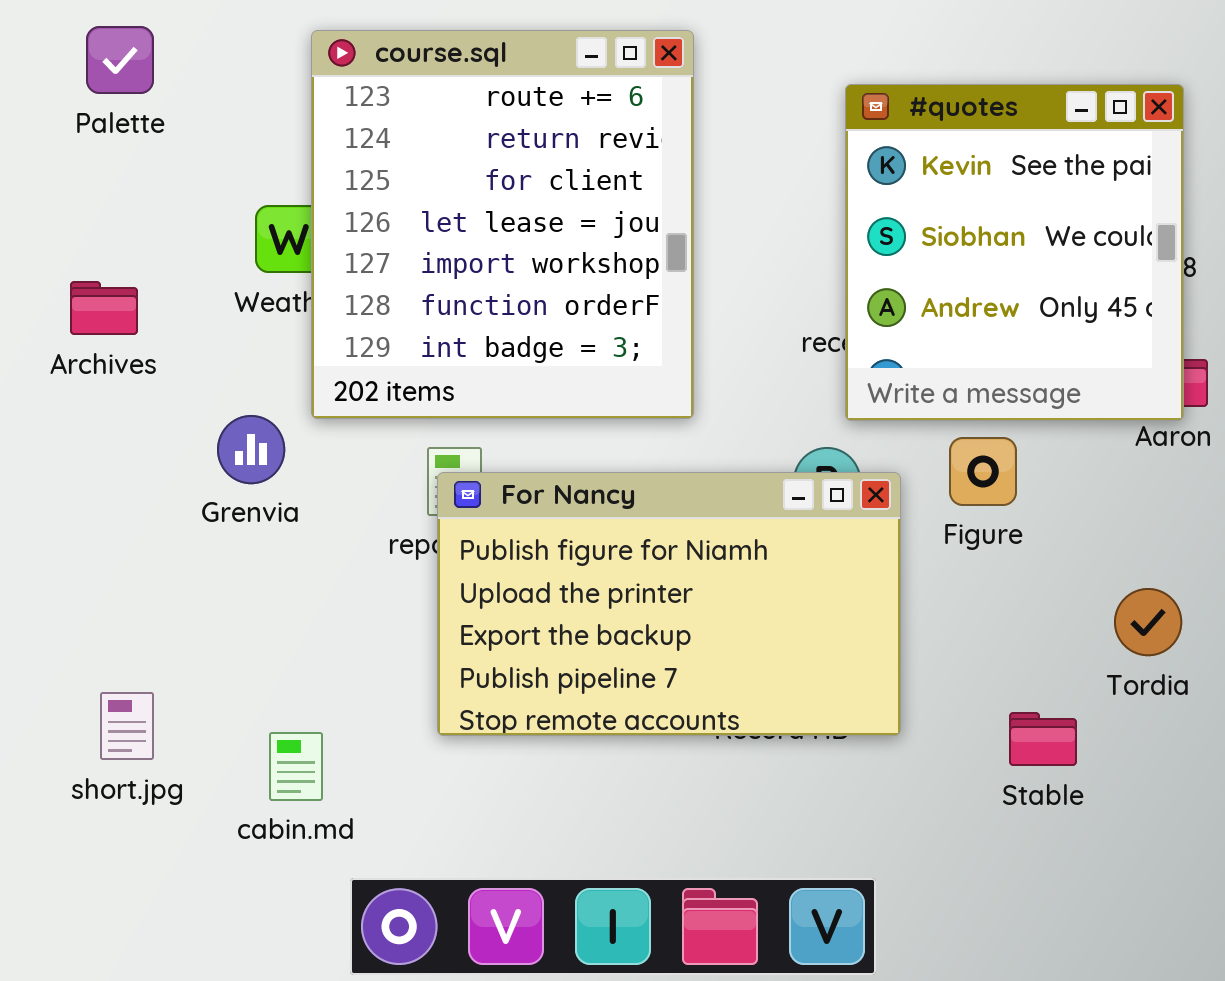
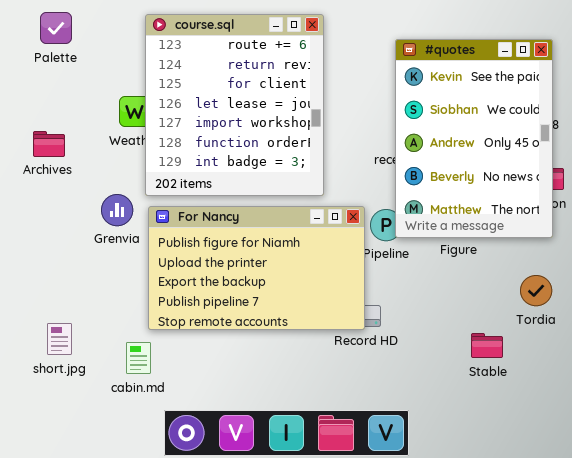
#quotes: [845,84,1184,421] -> [395,39,553,238], resized
For Nancy: [437,472,901,736] -> [148,206,365,330], moved

